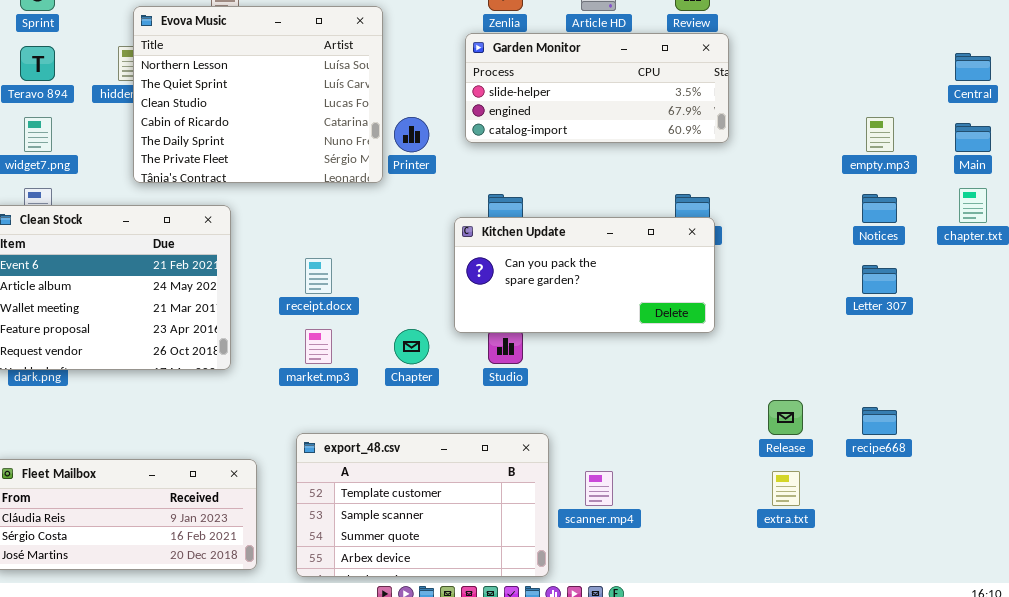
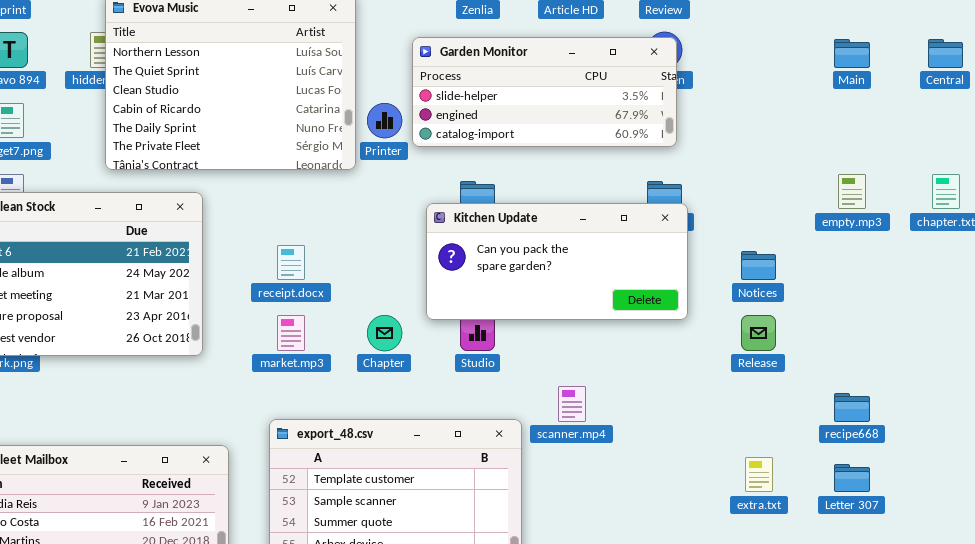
Garden Monitor: [465,33,729,143] -> [412,37,677,147], moved
empty.mp3: [866,117,894,152] -> [838,174,866,209], moved
Main: [955,123,991,152] -> [834,39,870,68], moved
Notices: [862,194,897,223] -> [741,251,776,280], moved
Letter 307: [862,265,897,294] -> [834,464,870,492], moved
Release: [768,400,803,435] -> [741,315,776,351], moved
scanner.mp4: [585,471,613,506] -> [558,386,586,422], moved

